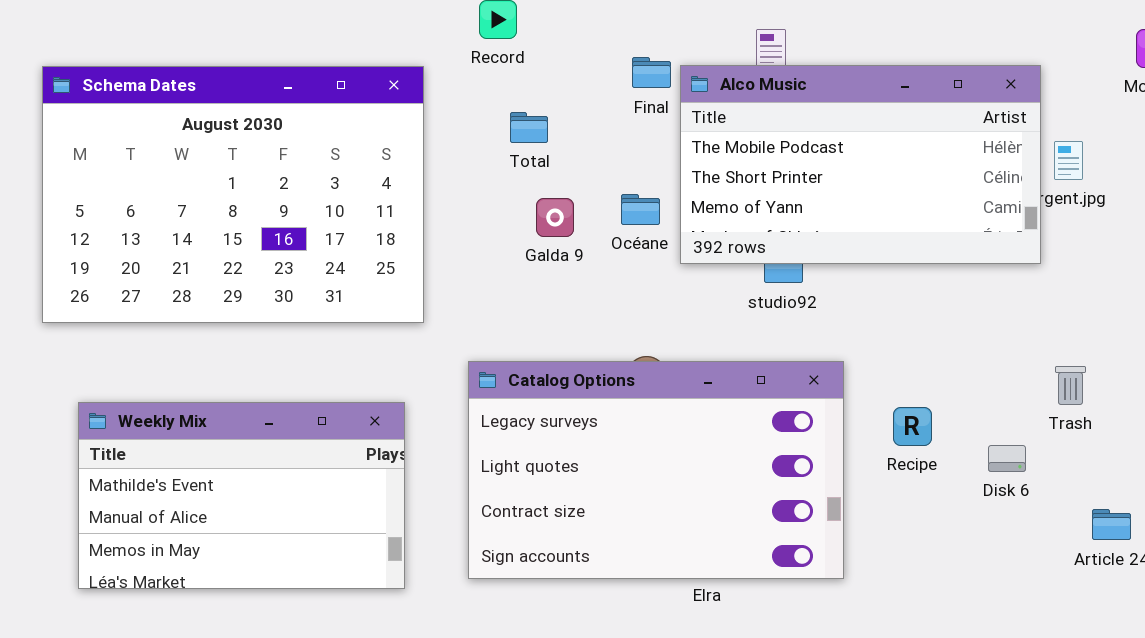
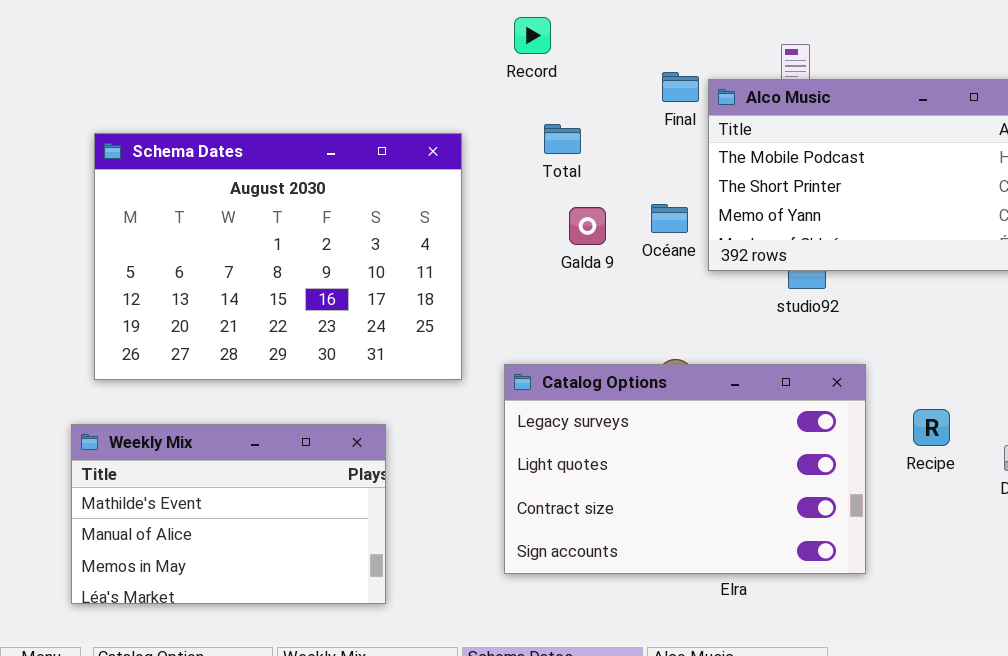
Schema Dates: [42,66,424,323] -> [94,133,462,380], moved
Weekly Mix: [78,402,405,589] -> [71,424,386,604], moved

